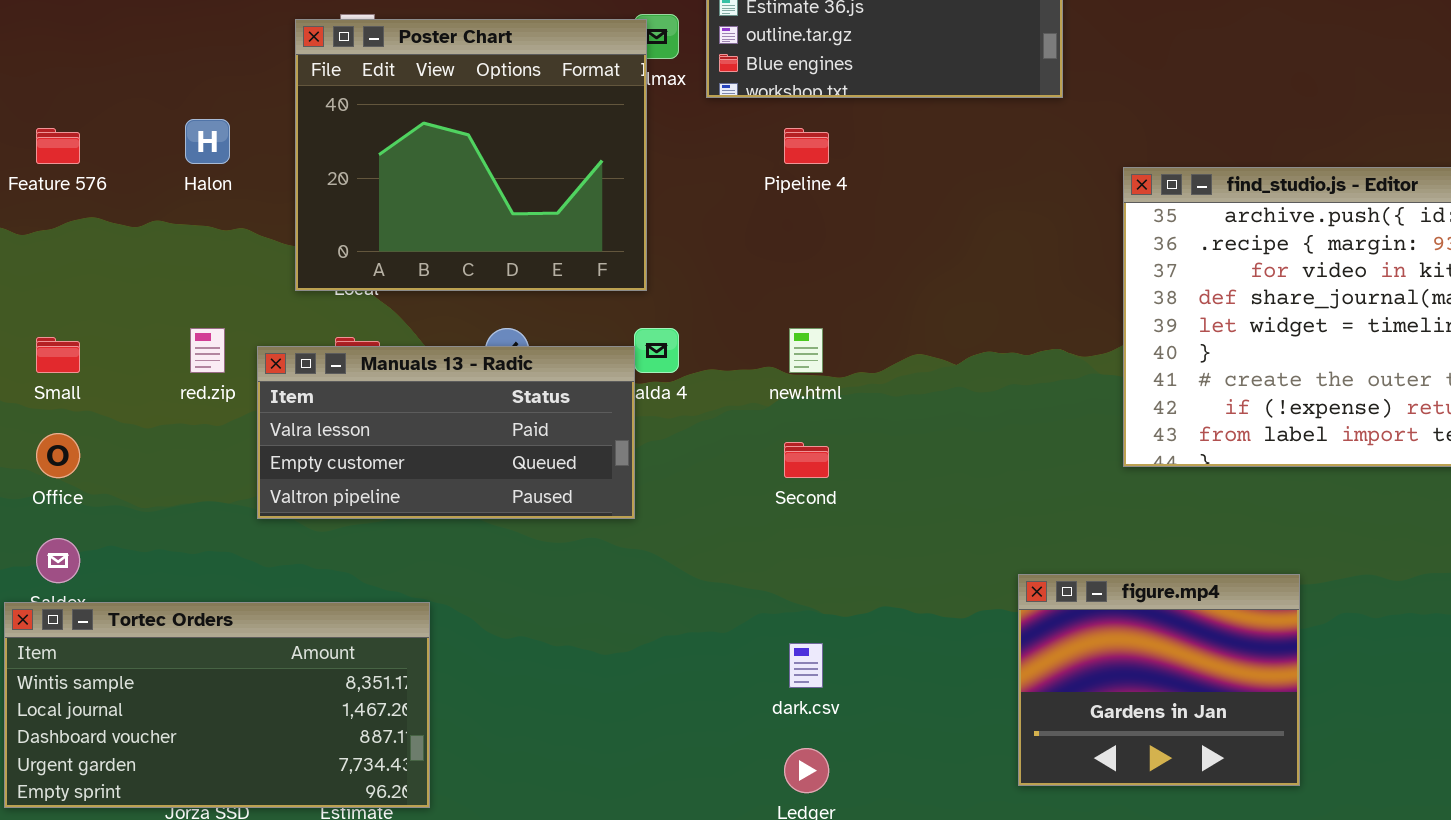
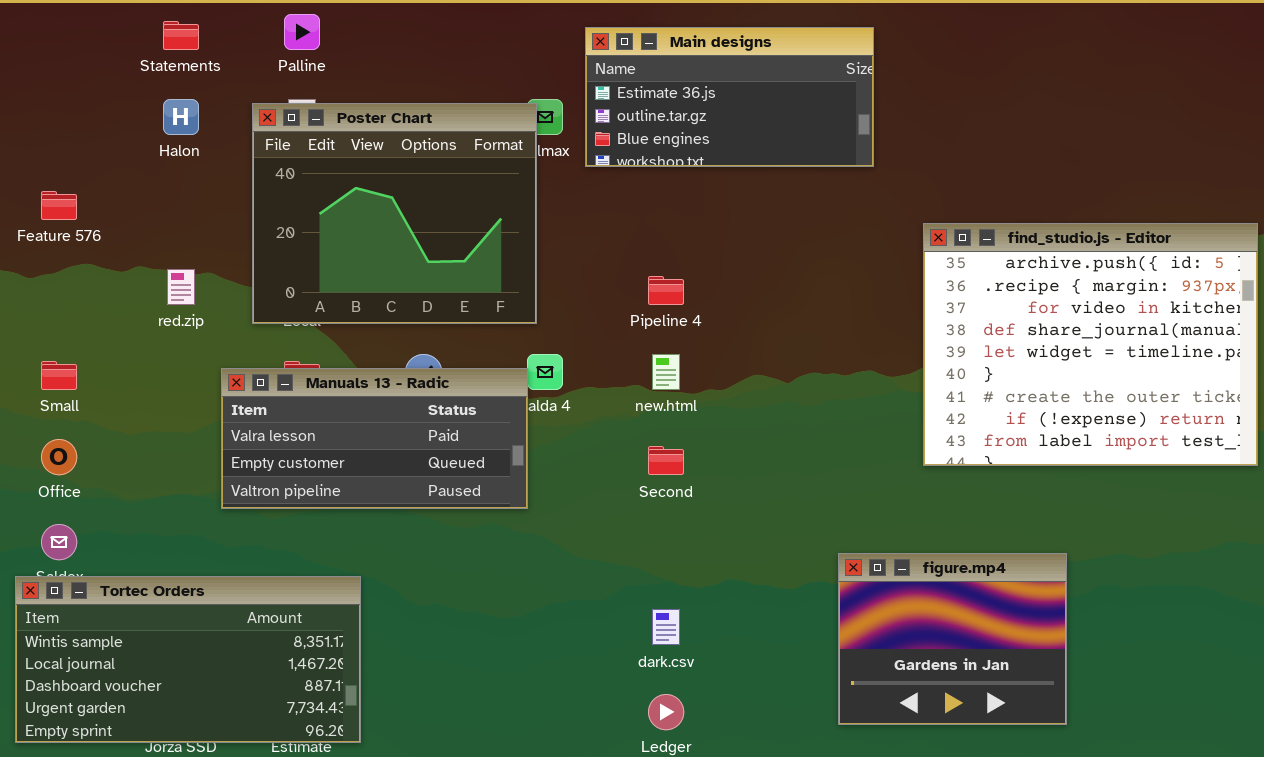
Halon: [185,119,230,164] -> [163,99,199,135], moved
Pipeline 4: [784,128,829,164] -> [648,276,684,305], moved
red.zip: [190,328,225,373] -> [167,269,195,305], moved

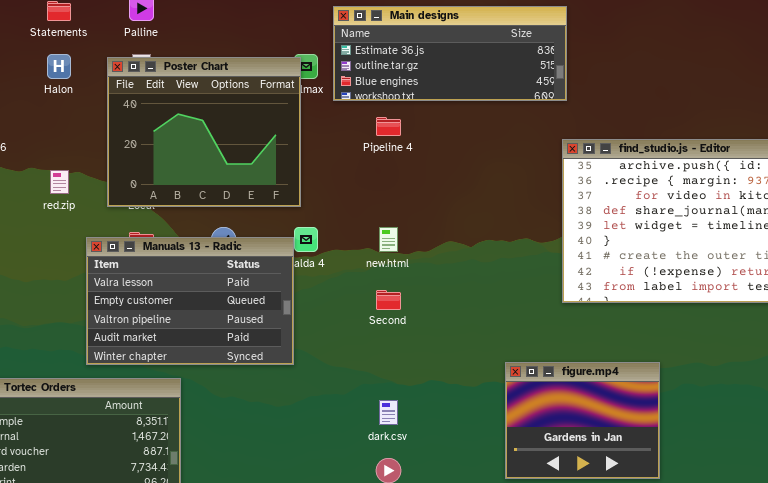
Main designs: [585,27,874,167] -> [333,6,567,101], resized
Pipeline 4: [648,276,684,305] -> [376,117,401,136], moved
Manuals 13 - Radic: [221,368,528,509] -> [86,237,294,365], resized

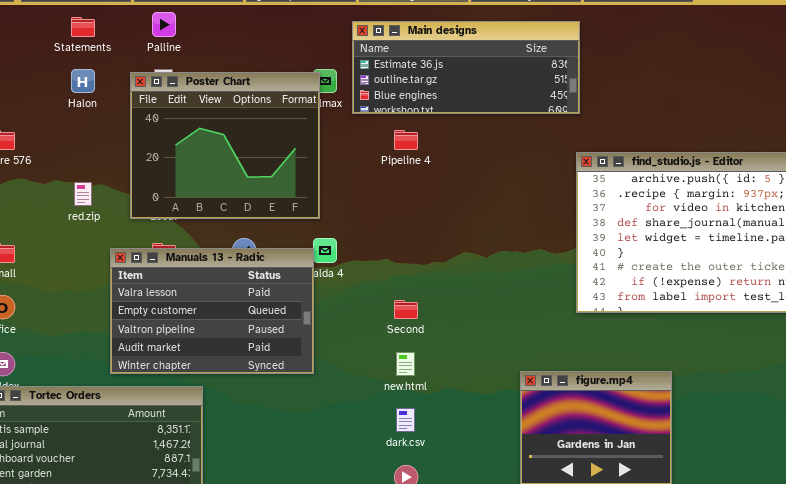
new.html: [379,227,398,252] -> [396,352,415,376], moved

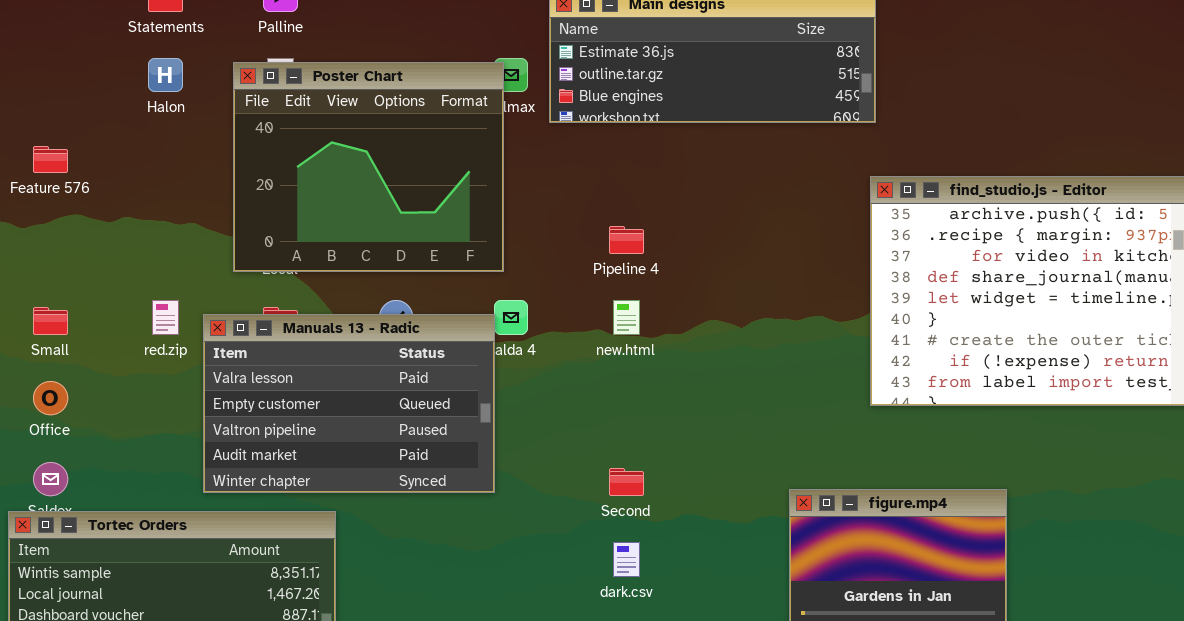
Pipeline 4: [394,130,418,150] -> [609,226,644,254], moved
red.zip: [74,182,92,206] -> [152,300,179,335], moved
Second: [394,300,418,319] -> [609,468,644,496], moved
new.html: [396,352,415,376] -> [613,300,640,335], moved

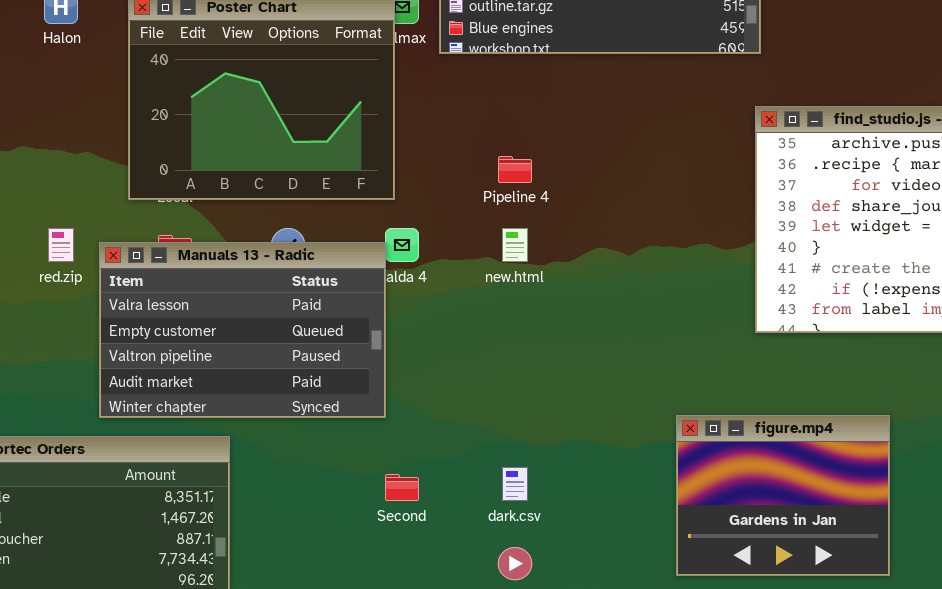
Second: [609,468,644,496] -> [385,474,419,501], moved

